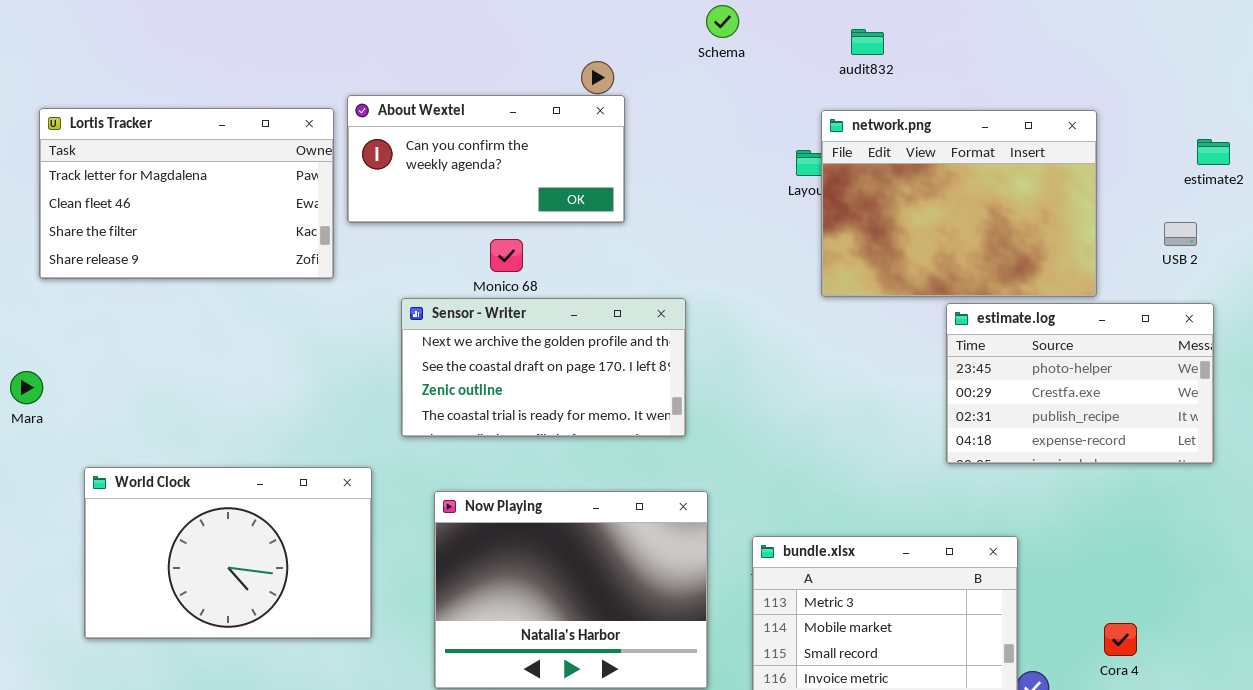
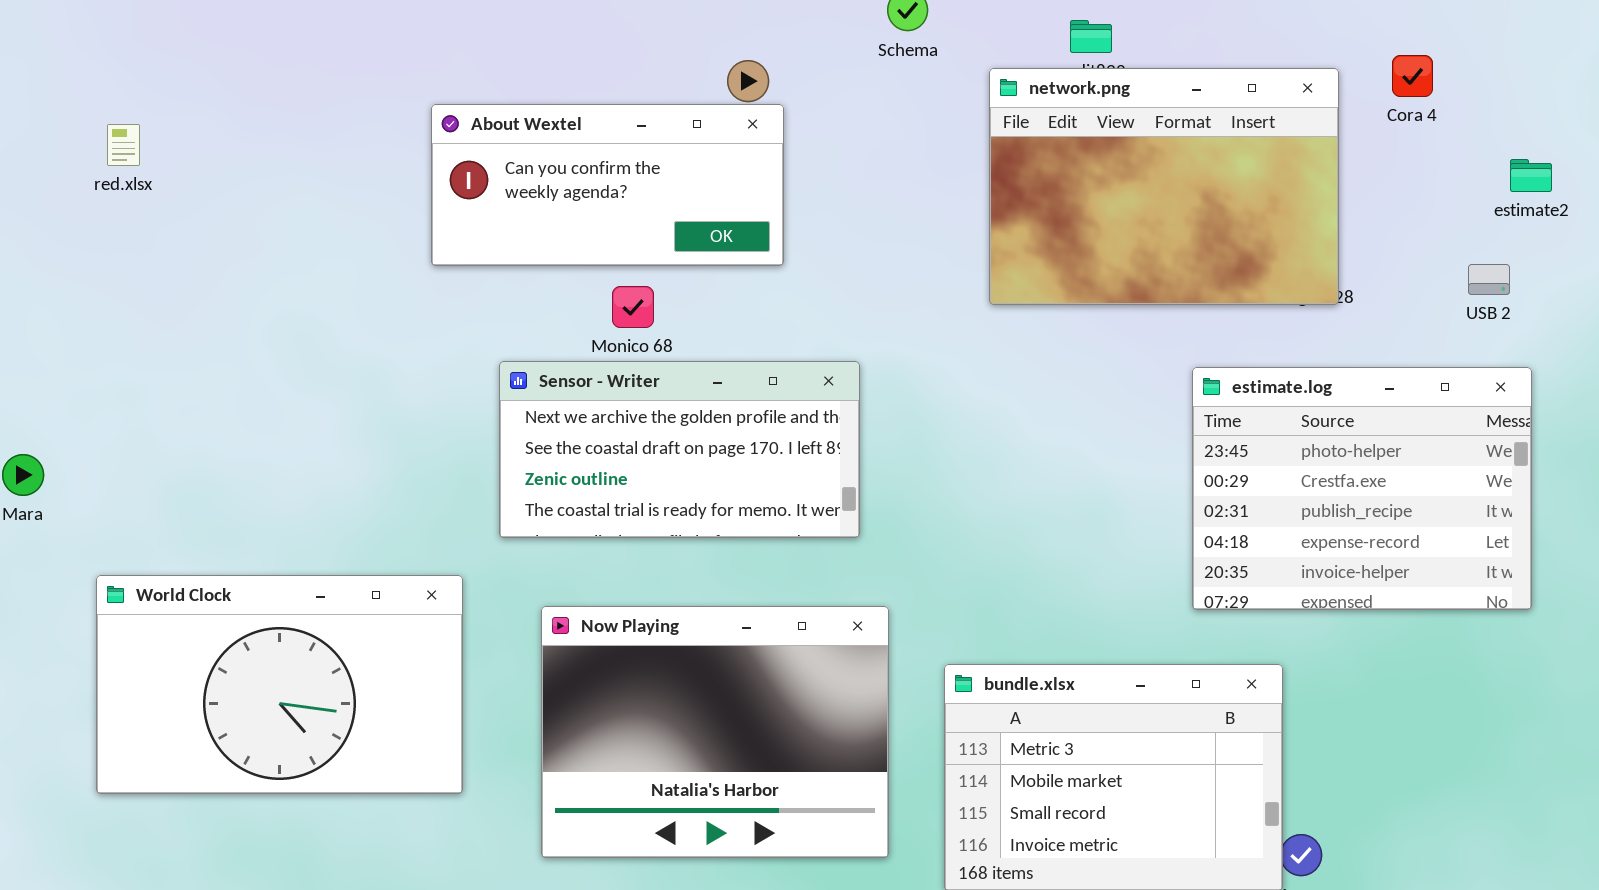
Lortis Tracker: [39,108,334,279] -> none, closed
network.png: [821,110,1097,297] -> [989,68,1339,305], moved
estimate.log: [946,303,1214,464] -> [1192,367,1532,610], resized
Cora 4: [1104,623,1137,656] -> [1392,55,1433,97], moved

